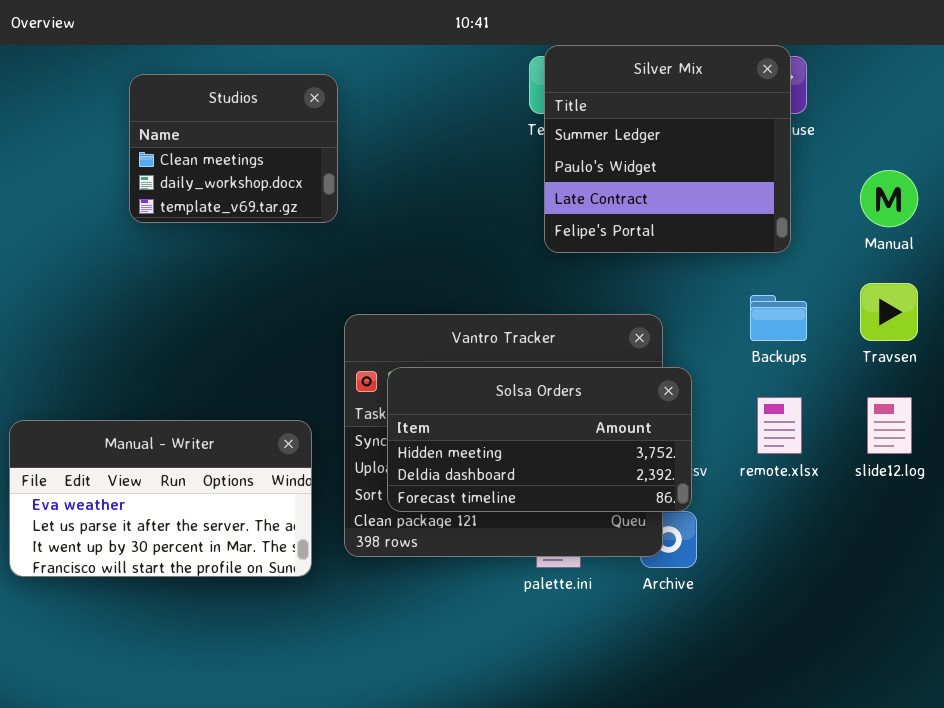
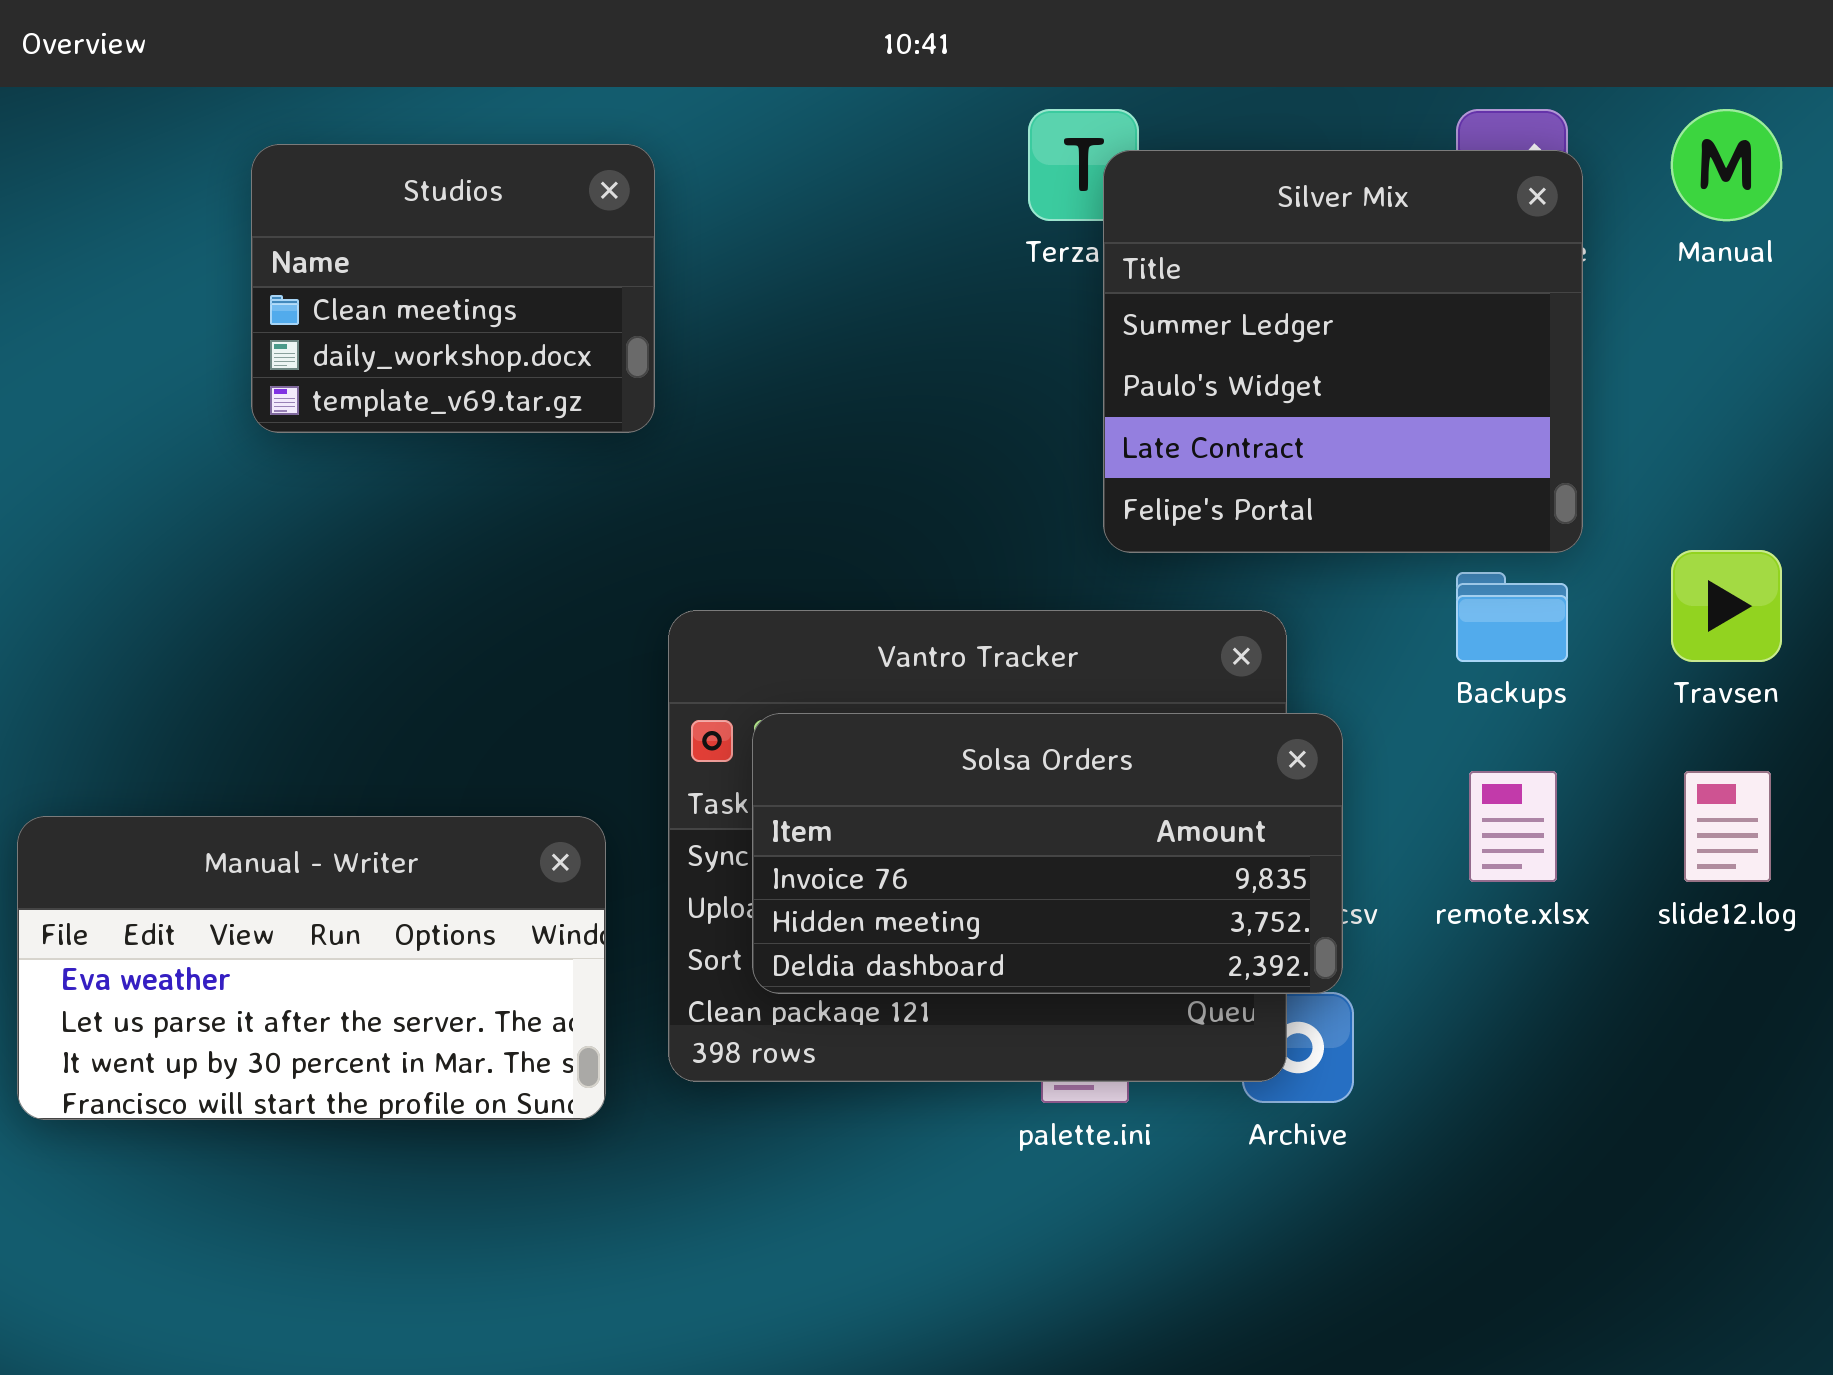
Silver Mix: [544,45,791,253] -> [1103,150,1583,553], moved
Manual: [860,170,918,227] -> [1671,109,1782,221], moved
Solsa Orders: [387,367,692,512] -> [752,713,1343,994], scrolled up 1 row

